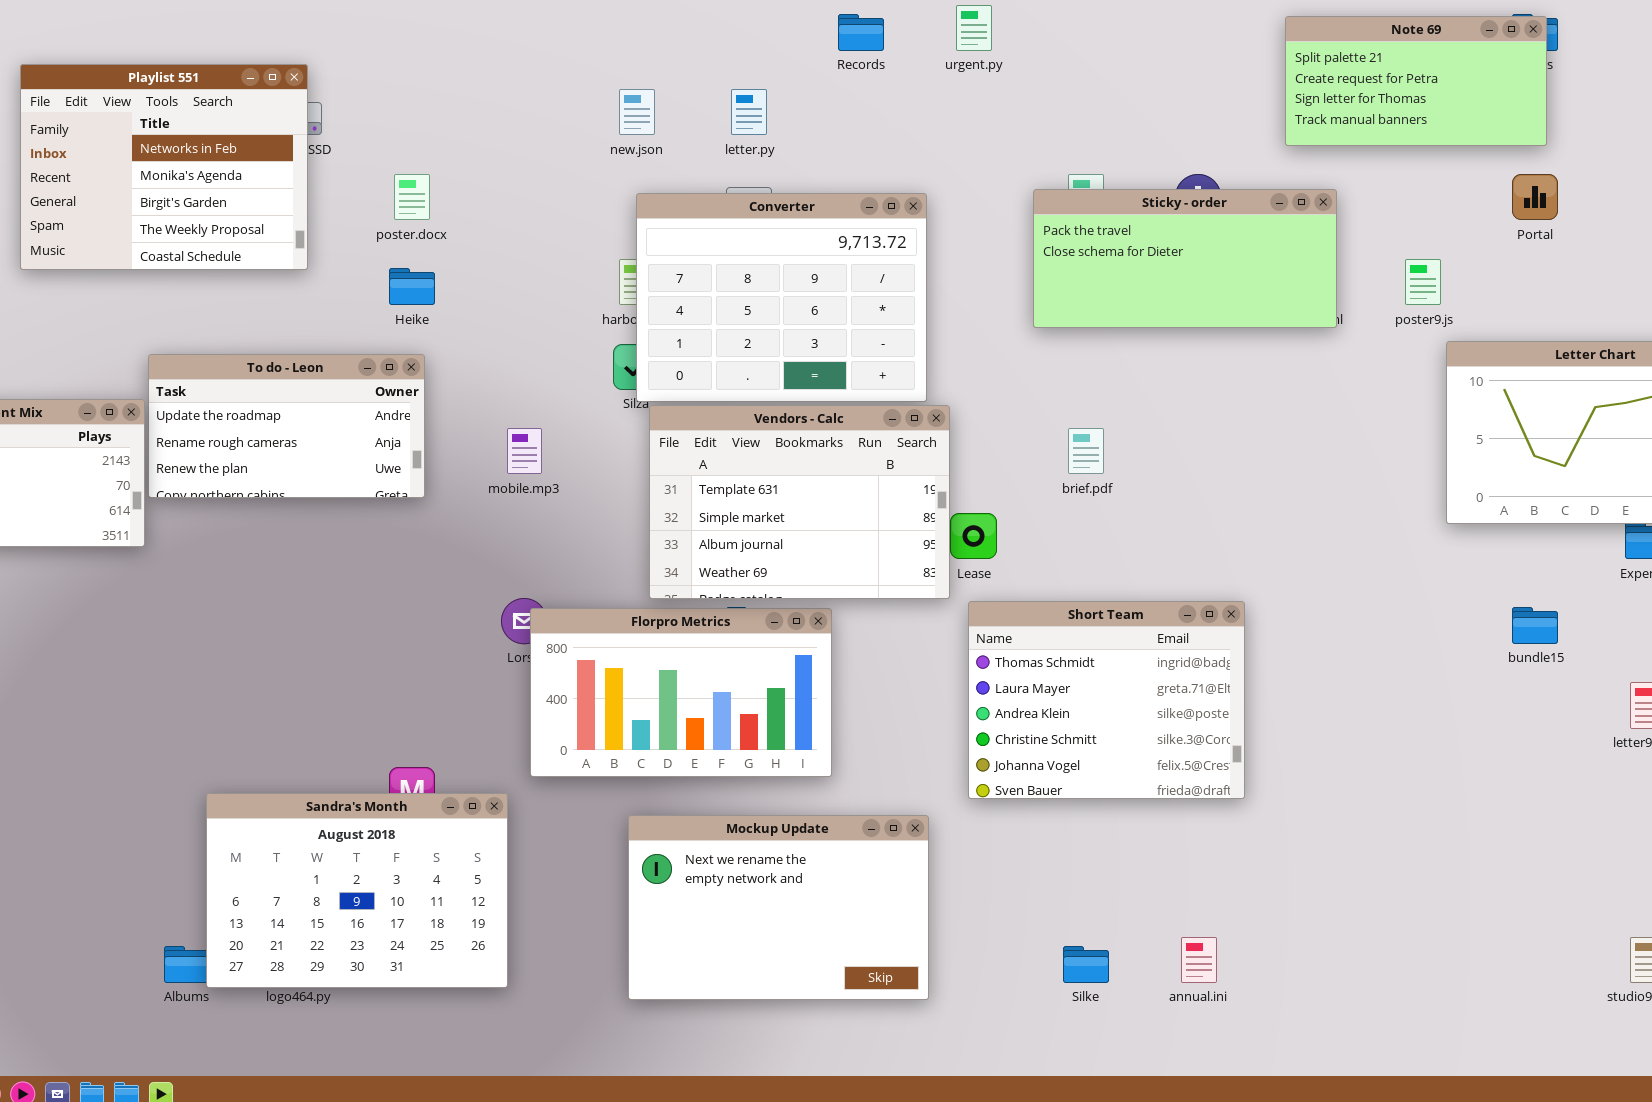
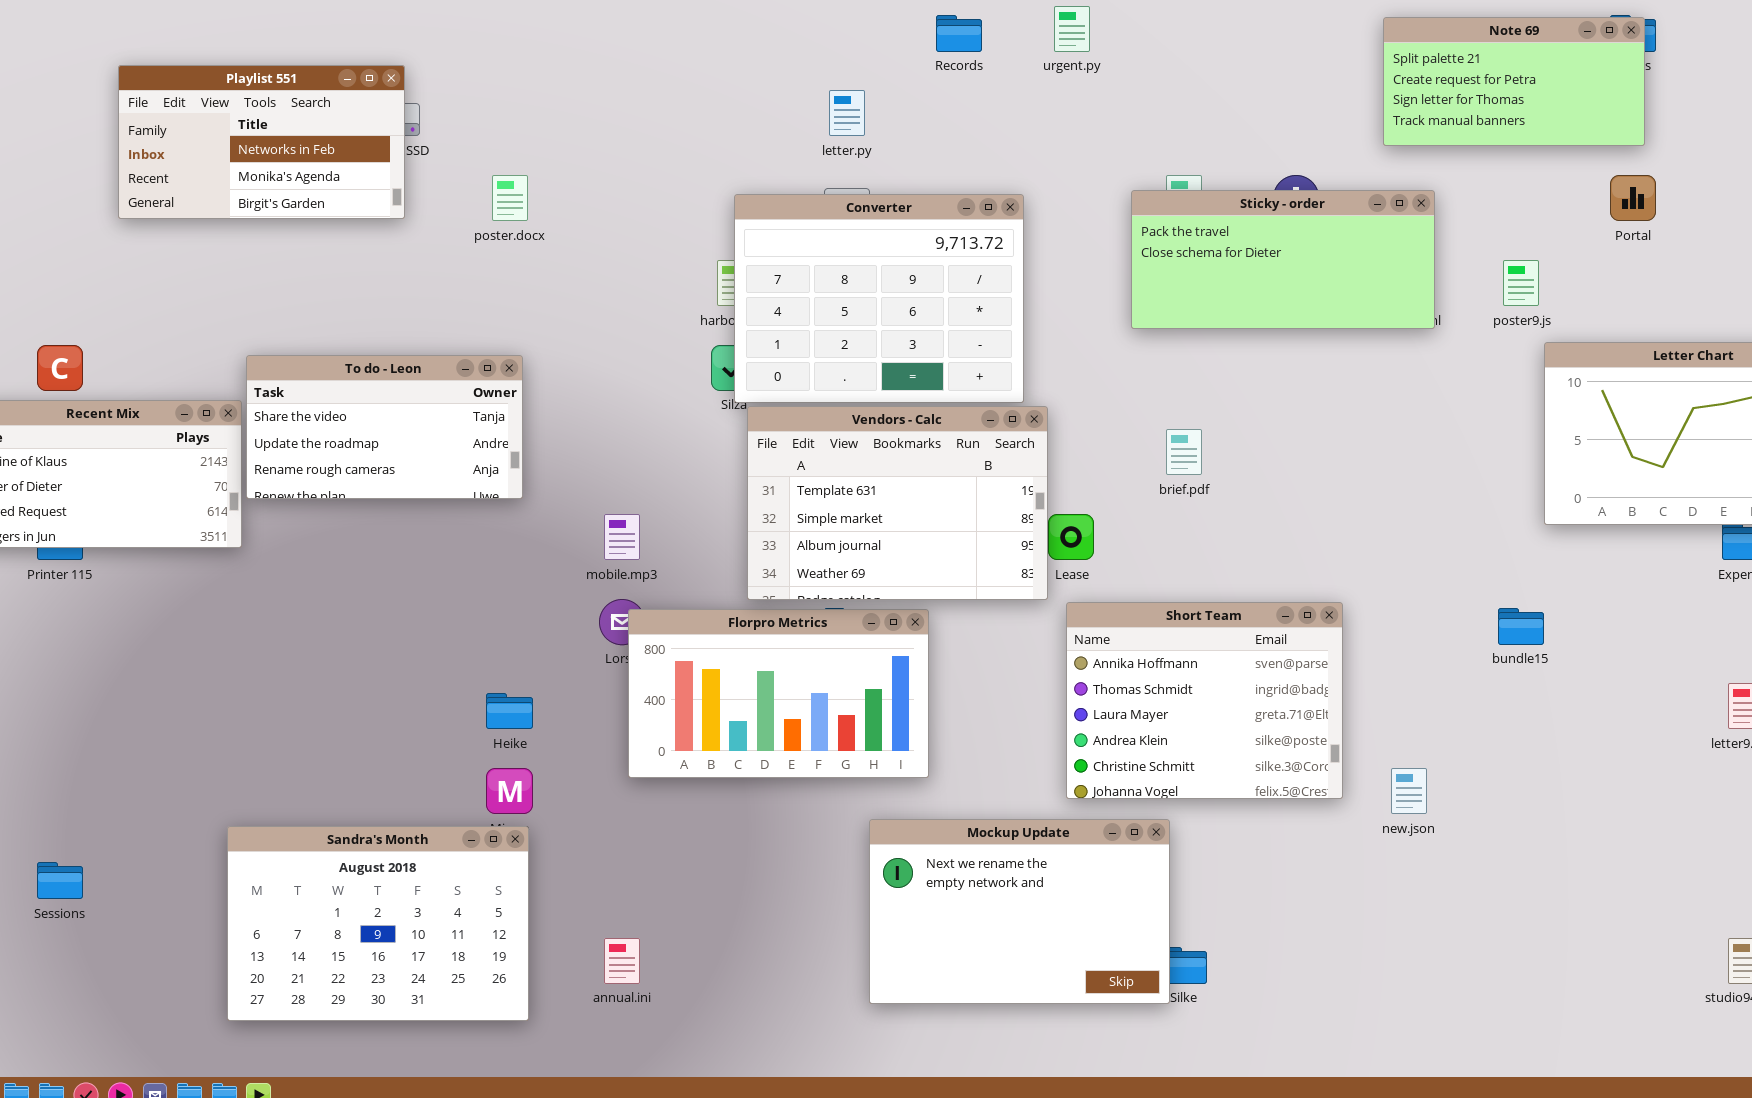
Playlist 551: [20,64,308,270] -> [118,65,405,219], resized
new.json: [619,89,655,135] -> [1391,768,1427,814], moved
Heike: [389,268,435,305] -> [486,693,533,729], moved
To do - Leon: [148,354,425,498] -> [246,355,523,499], scrolled up 1 row
mobile.mp3: [507,428,542,474] -> [604,514,640,560], moved
Short Team: [968,601,1245,799] -> [1066,602,1343,799], scrolled up 1 row
bundle15: [1512,607,1558,644] -> [1498,608,1544,645], moved
Sandra's Month: [206,793,508,988] -> [227,826,529,1021], moved
Mockup Update: [628,815,929,1000] -> [869,819,1170,1004], moved
annual.ini: [1181,937,1217,983] -> [604,938,640,984], moved

